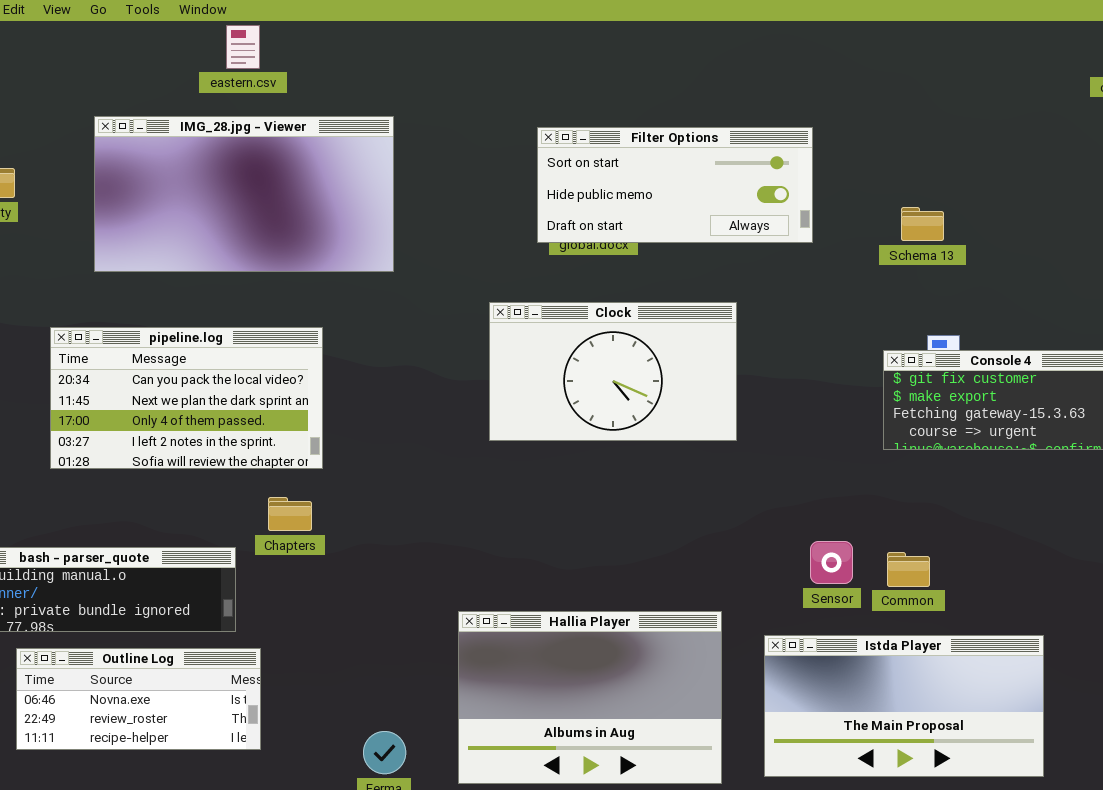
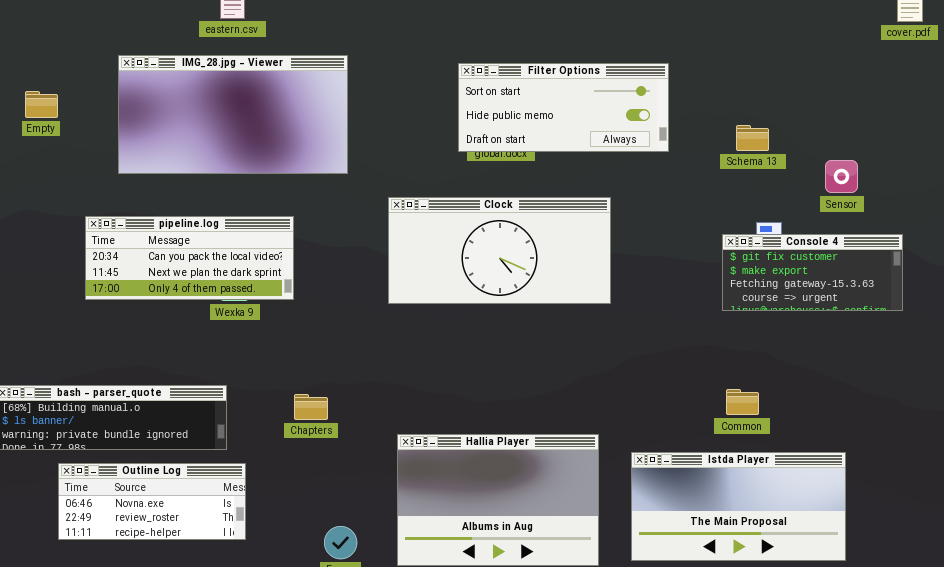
Clock: [489,302,737,441] -> [388,197,611,304], resized
pipeline.log: [50,327,323,469] -> [85,216,294,300], resized
Chapters: [268,497,312,531] -> [294,394,328,420], moved
Sensor: [810,541,853,584] -> [825,160,858,193], moved

